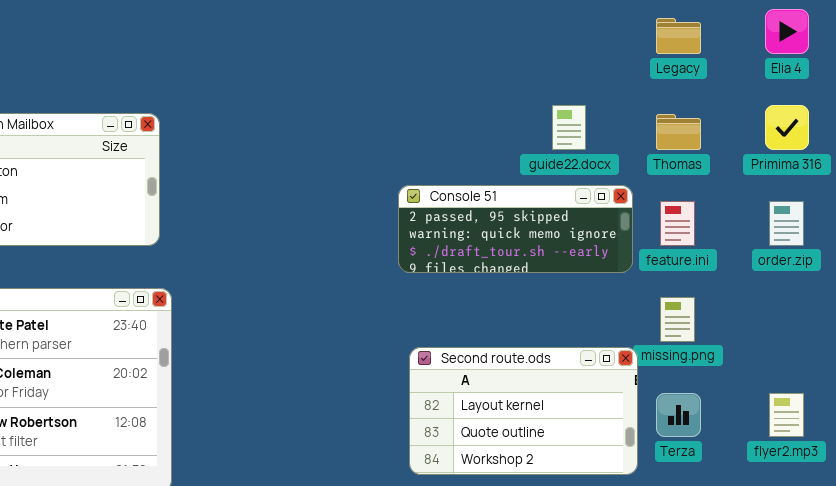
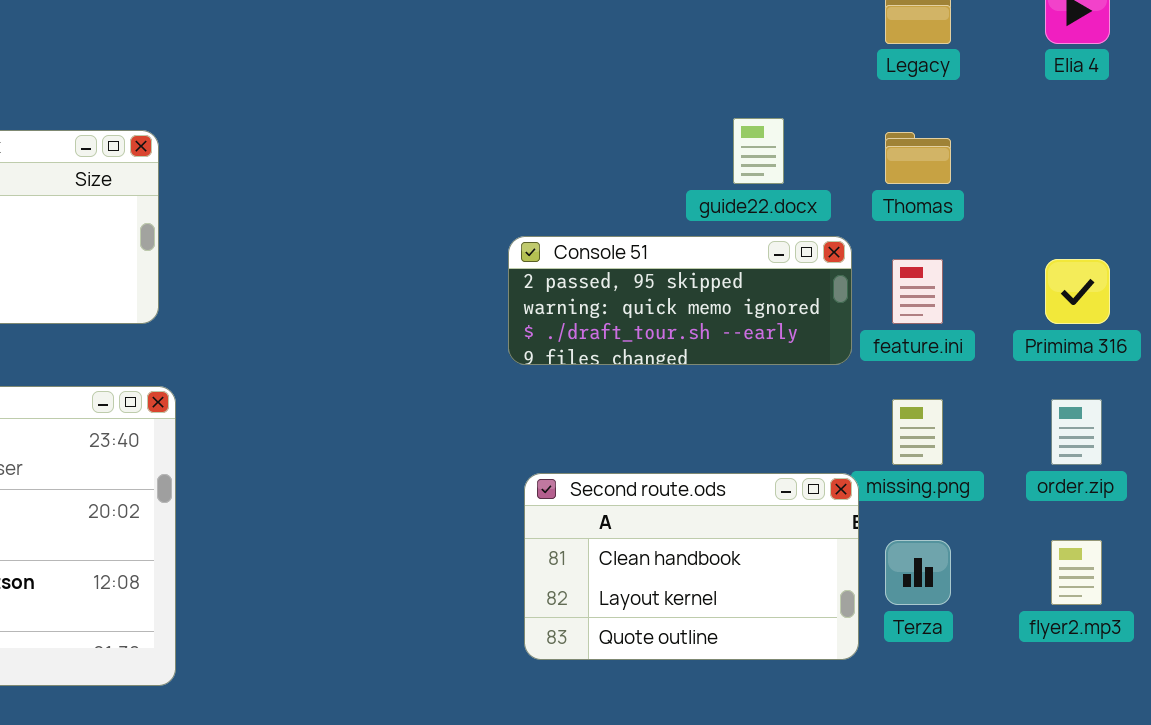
Primima 316: [765,105,809,150] -> [1045,259,1110,324], moved
order.zip: [769,201,804,246] -> [1051,399,1102,465], moved
Second route.ods: [409,347,638,475] -> [524,473,859,660], scrolled up 1 row

